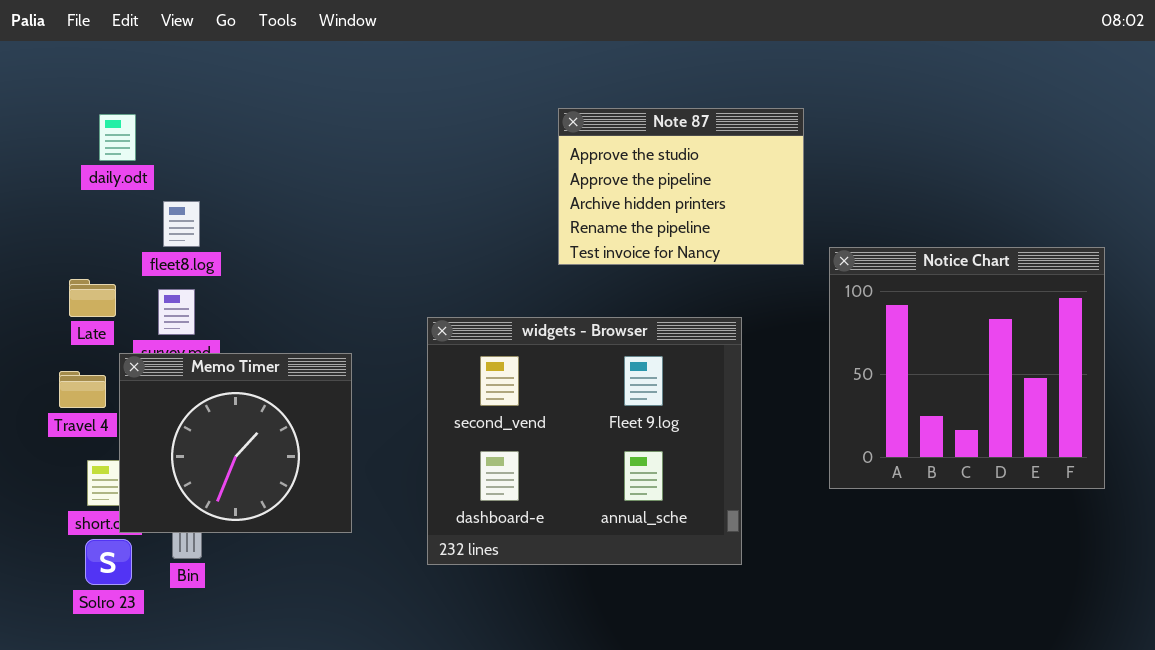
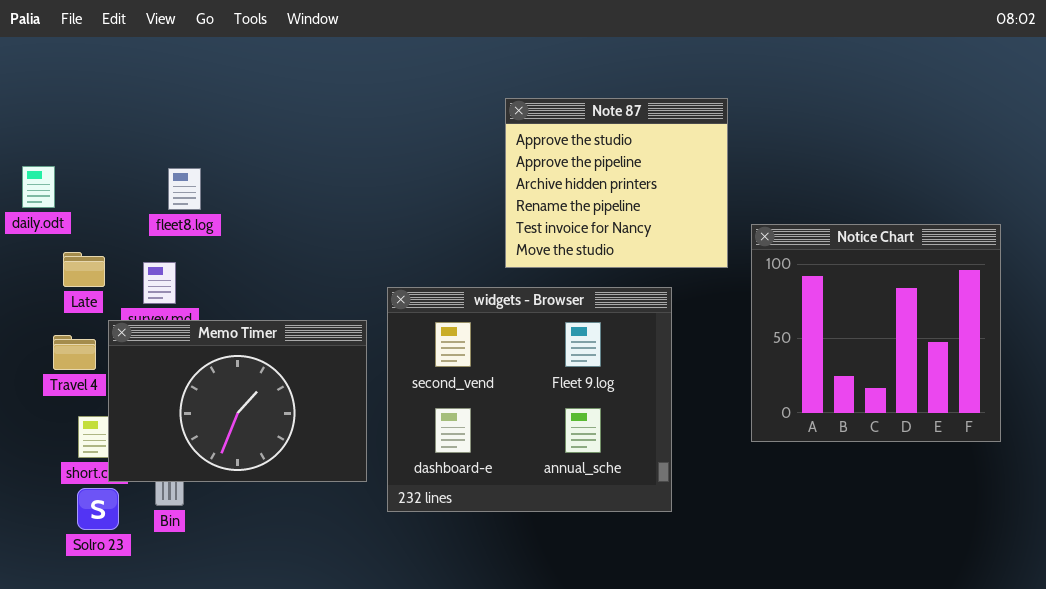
Note 87: [558,108,804,265] -> [505,98,728,268], resized
daily.odt: [99,114,136,161] -> [22,166,55,208], moved
fleet8.log: [163,201,200,247] -> [168,168,201,210], moved
Memo Timer: [119,353,352,533] -> [108,320,367,482], resized

